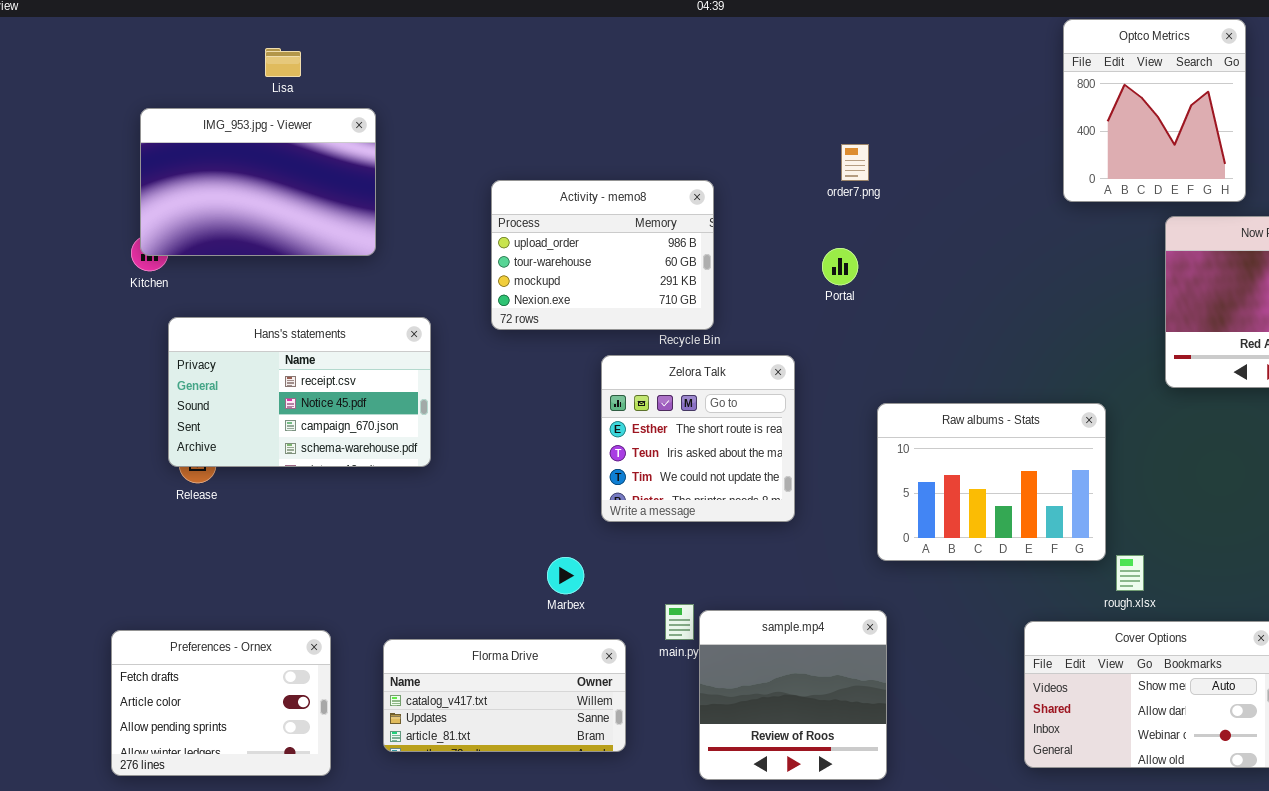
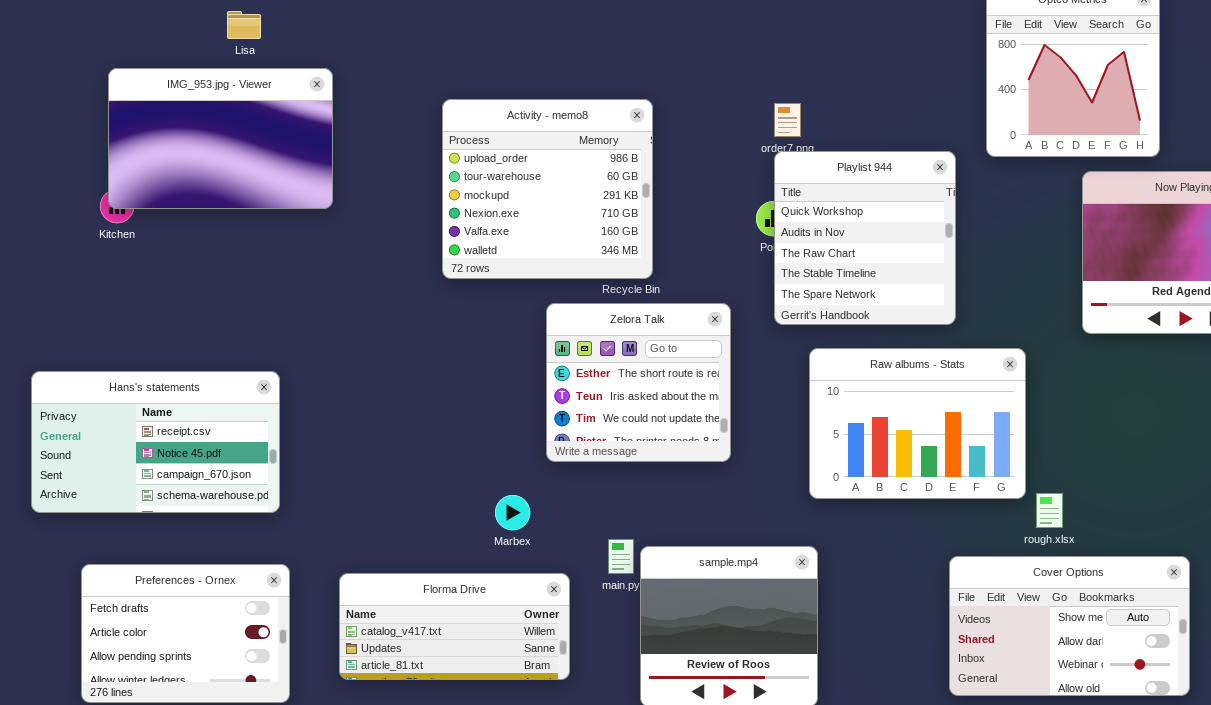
Activity - memo8: [491,180,714,330] -> [442,99,653,279], resized
Playlist 944: none -> [774,151,956,325], opened
Hans's statements: [168,317,431,467] -> [31,371,280,513], moved

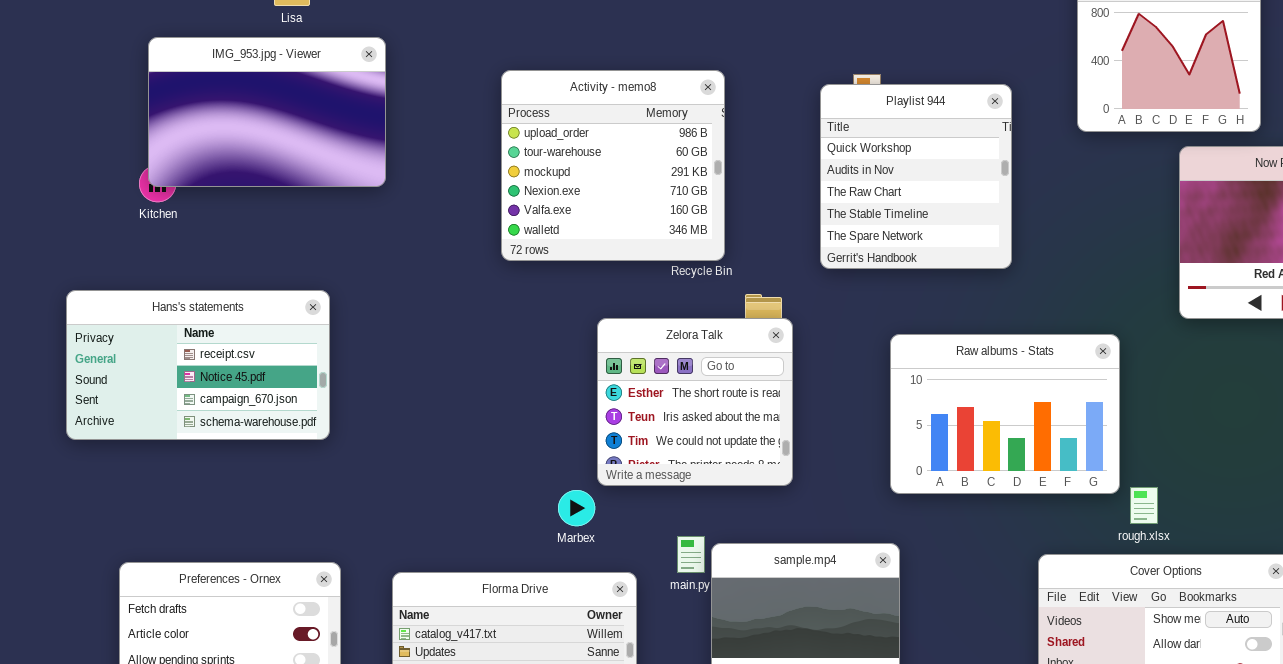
Playlist 944: [774,151,956,325] -> [820,84,1012,269], moved
Zelora Talk: [546,303,731,462] -> [597,318,793,486], moved
Hans's statements: [31,371,280,513] -> [66,290,330,440], moved

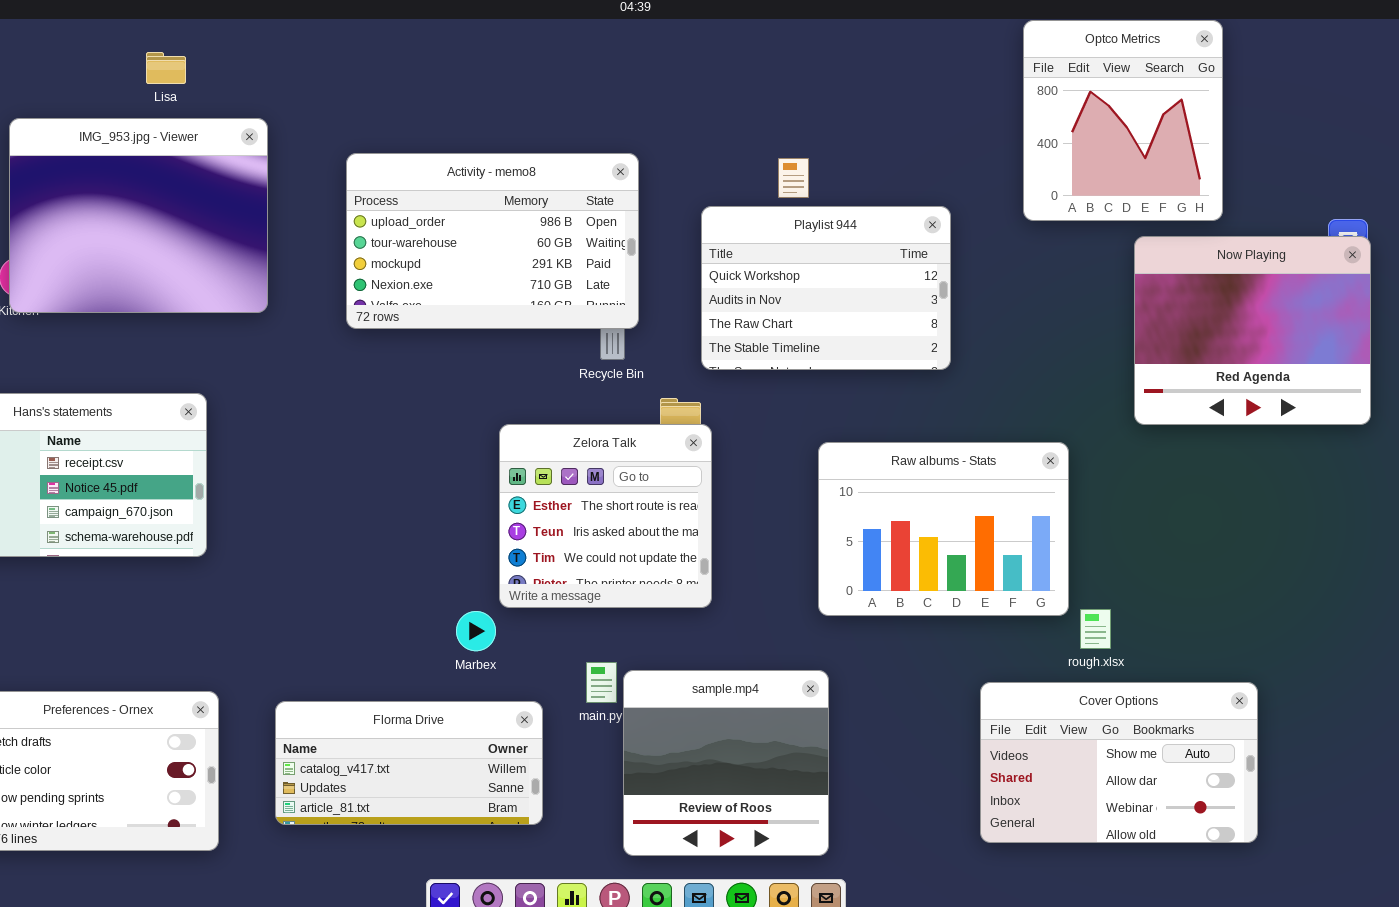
IMG_953.jpg - Viewer: [148,37,386,187] -> [9,118,268,313], resized
Activity - memo8: [501,70,725,261] -> [346,153,639,329], resized
Playlist 944: [820,84,1012,269] -> [701,206,951,370], resized

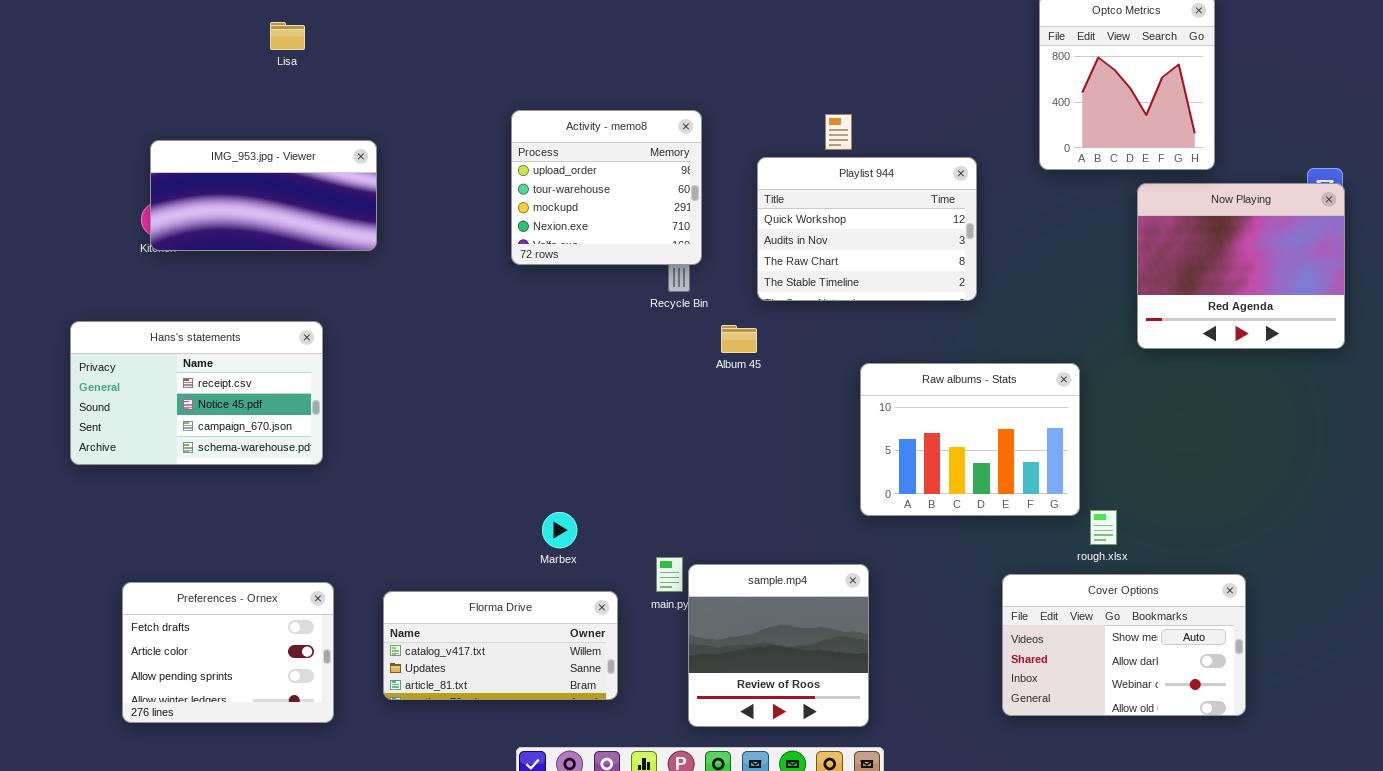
IMG_953.jpg - Viewer: [9,118,268,313] -> [150,140,377,251], resized
Activity - memo8: [346,153,639,329] -> [511,110,702,265], resized
Zelora Talk: [499,424,712,608] -> none, closed

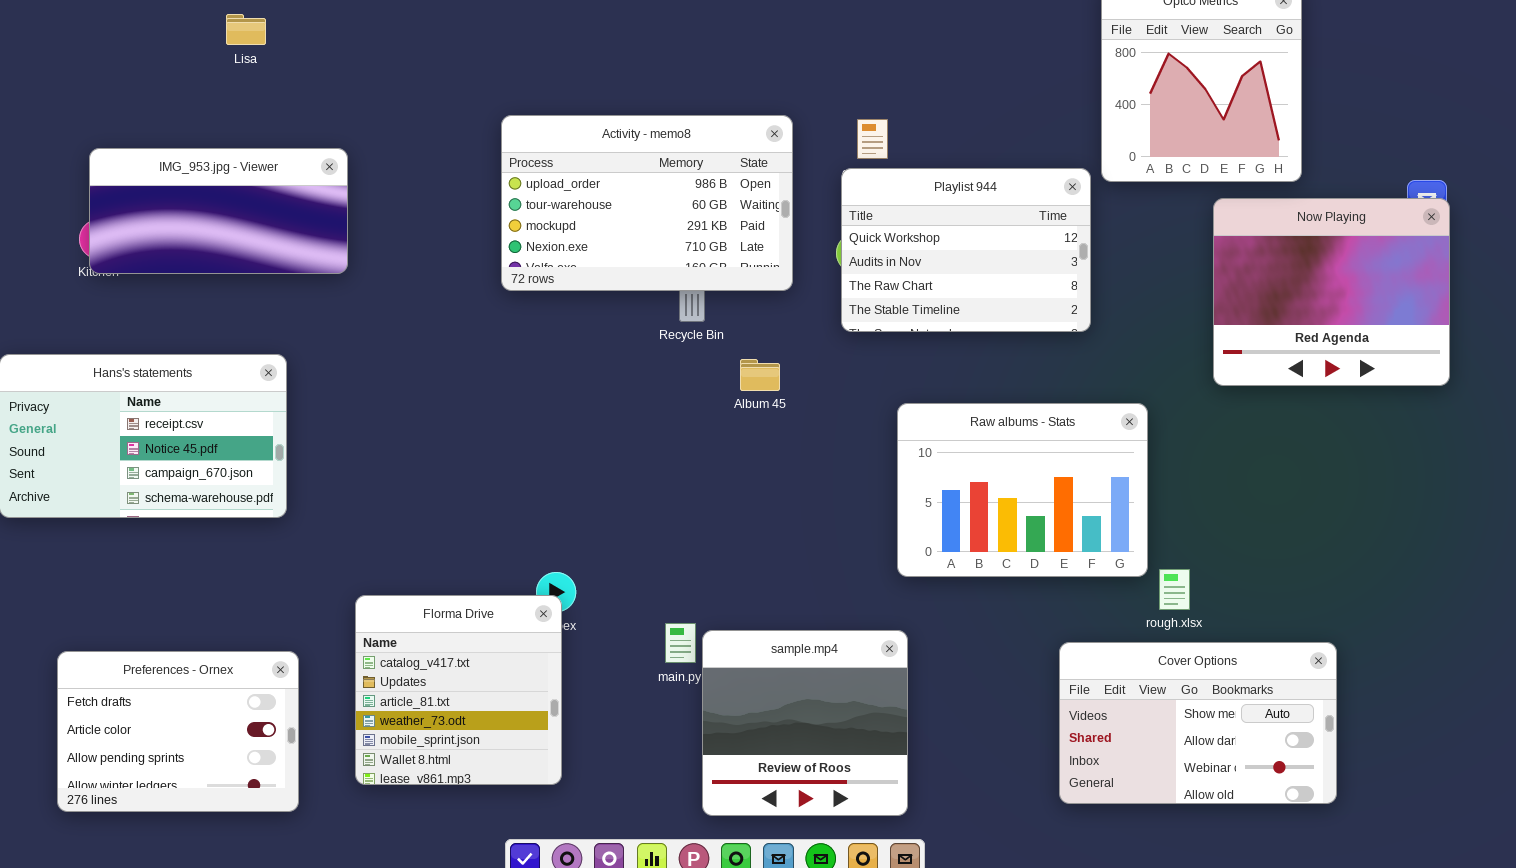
Activity - memo8: [511,110,702,265] -> [501,115,793,291], resized
Playlist 944: [757,157,977,301] -> [841,168,1091,332], moved
Florma Drive: [383,591,618,700] -> [355,595,562,785], resized

